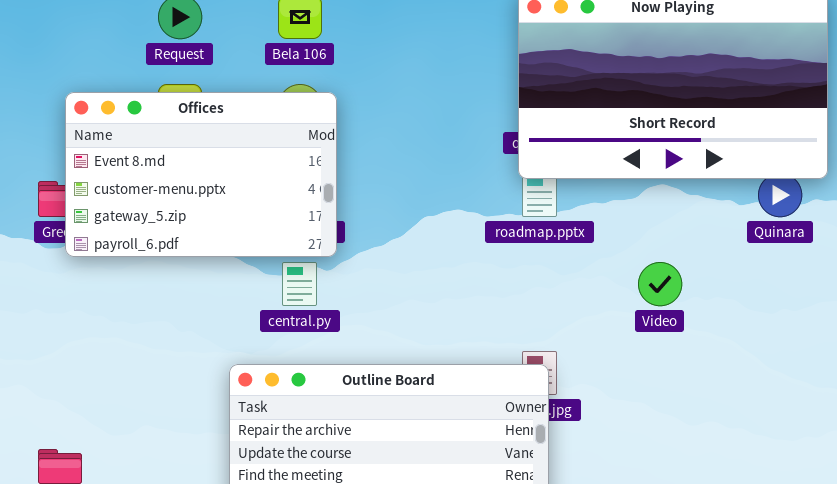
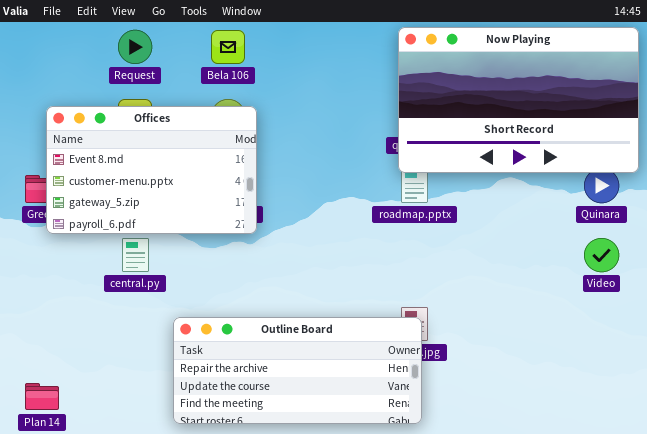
central.py: [282,262,317,306] -> [122,238,149,272], moved
Video: [638,262,682,306] -> [584,238,619,272], moved

